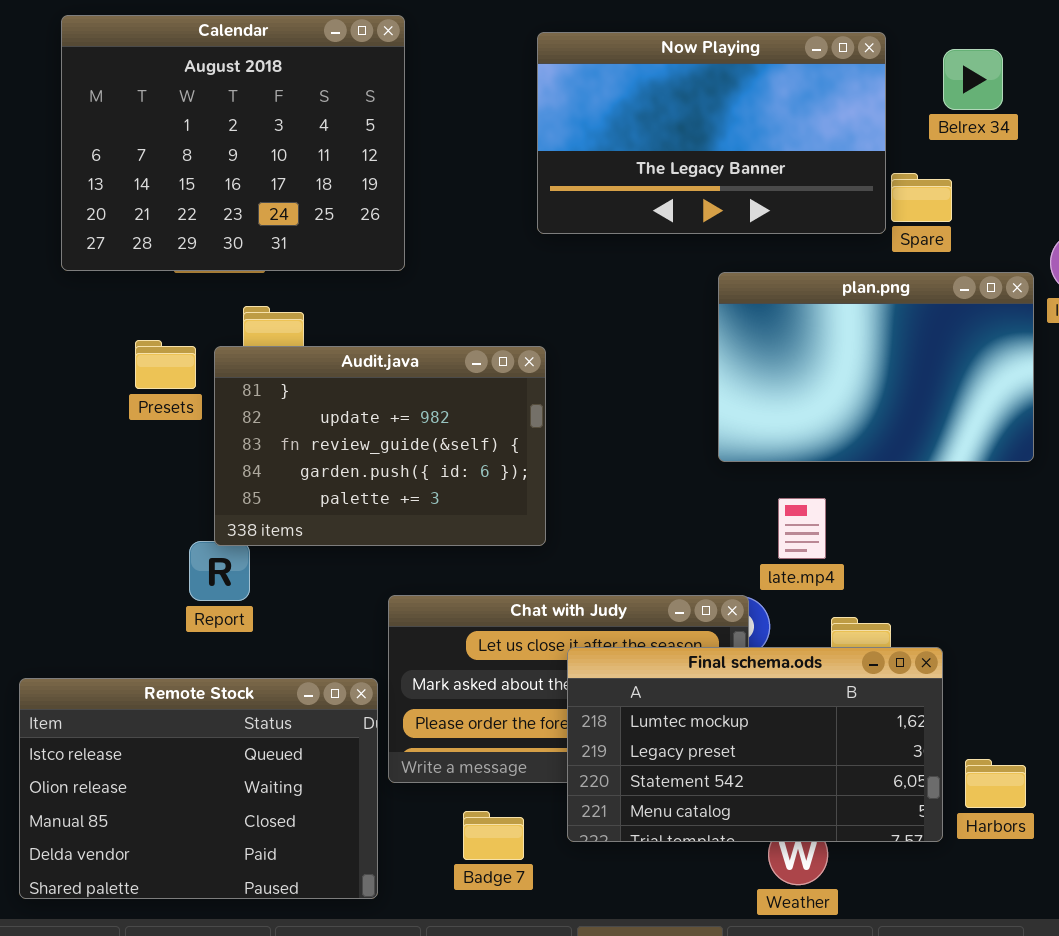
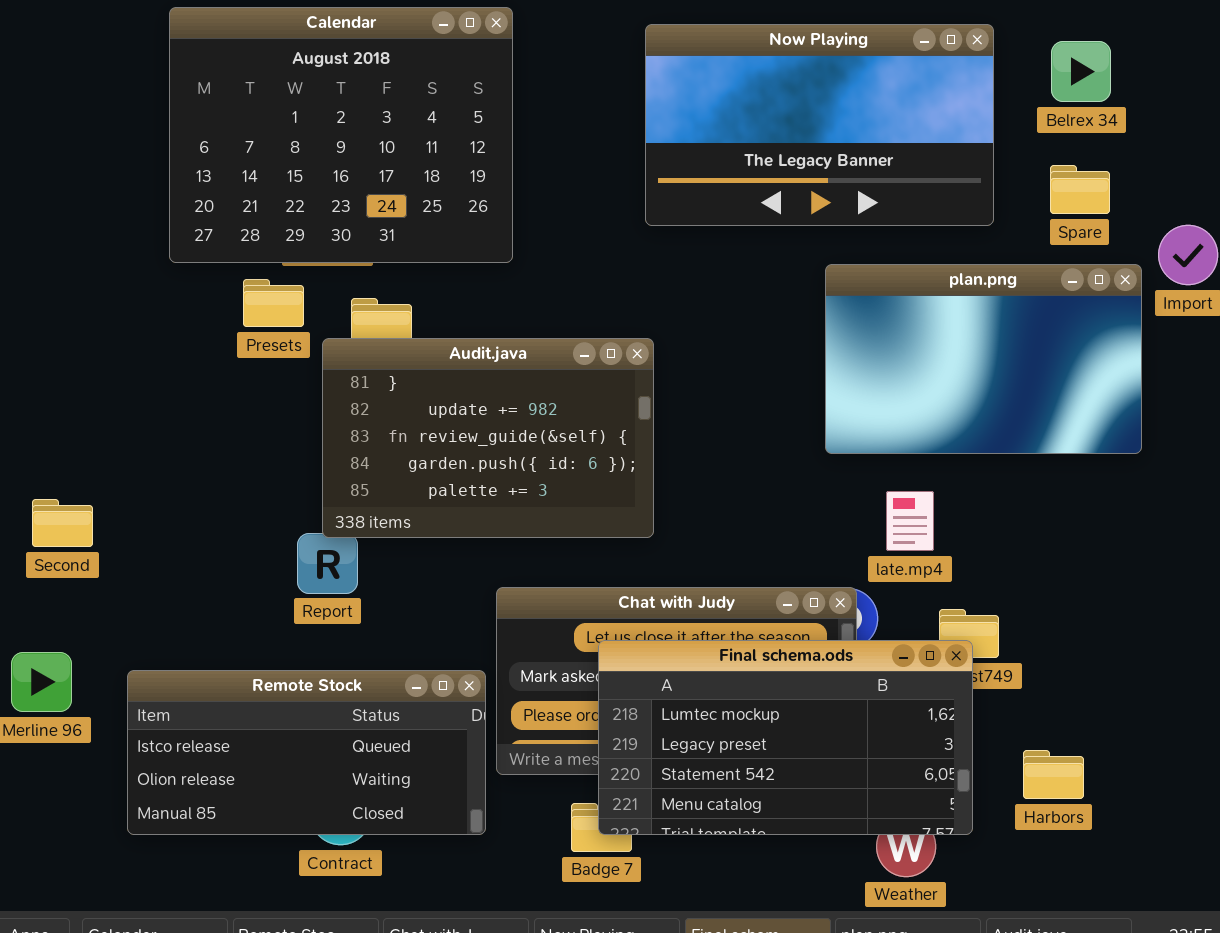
Spare: [891,173,952,222] -> [1050,165,1110,214], moved
Presets: [135,340,196,389] -> [243,279,304,327], moved
Final schema.ods: [567,647,943,842] -> [598,640,973,835], moved
Remote Stock: [19,678,378,899] -> [127,670,486,835], resized
Harbors: [965,759,1026,808] -> [1023,750,1084,799], moved

